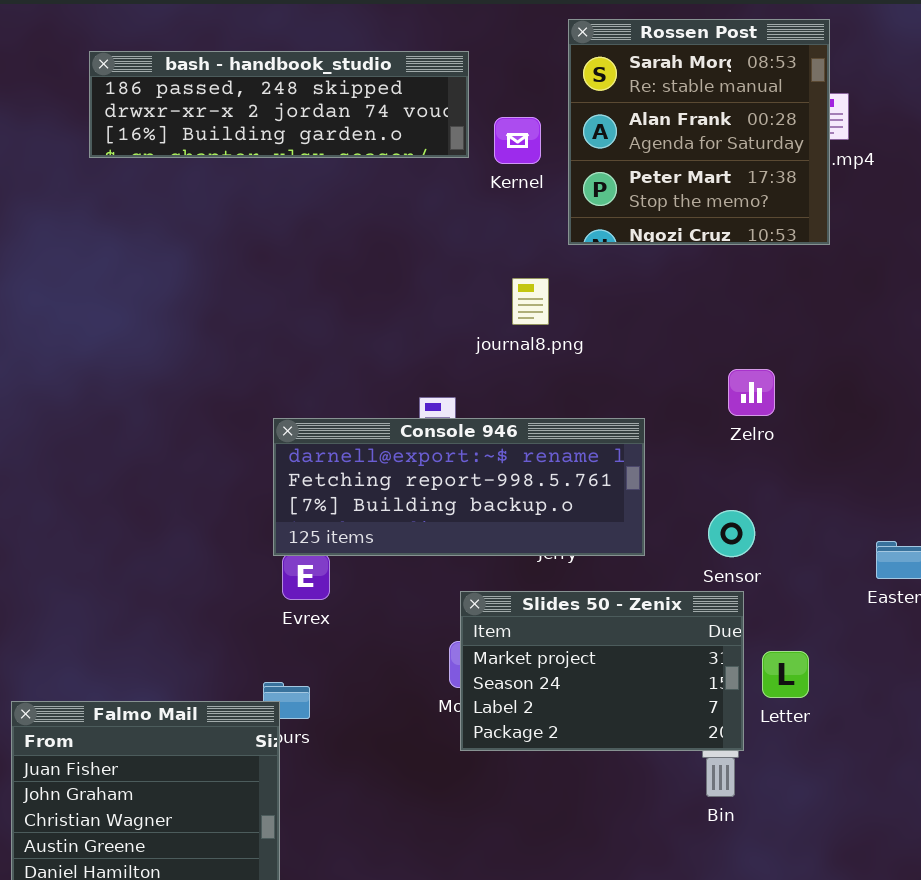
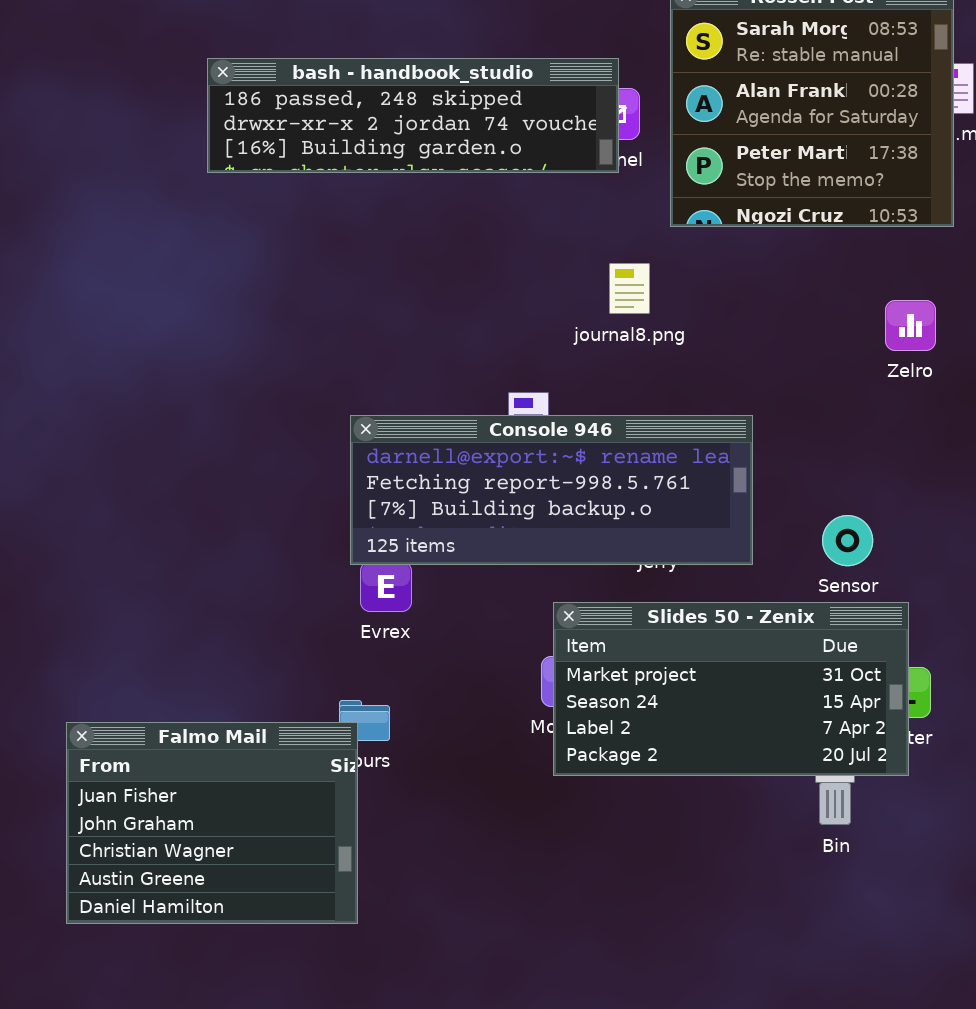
bash - handbook_studio: [89,51,469,158] -> [207,58,619,173], moved
Zelro: [728,369,775,416] -> [885,300,936,351], moved
Slides 50 - Zenix: [460,591,744,751] -> [553,602,909,776], resized

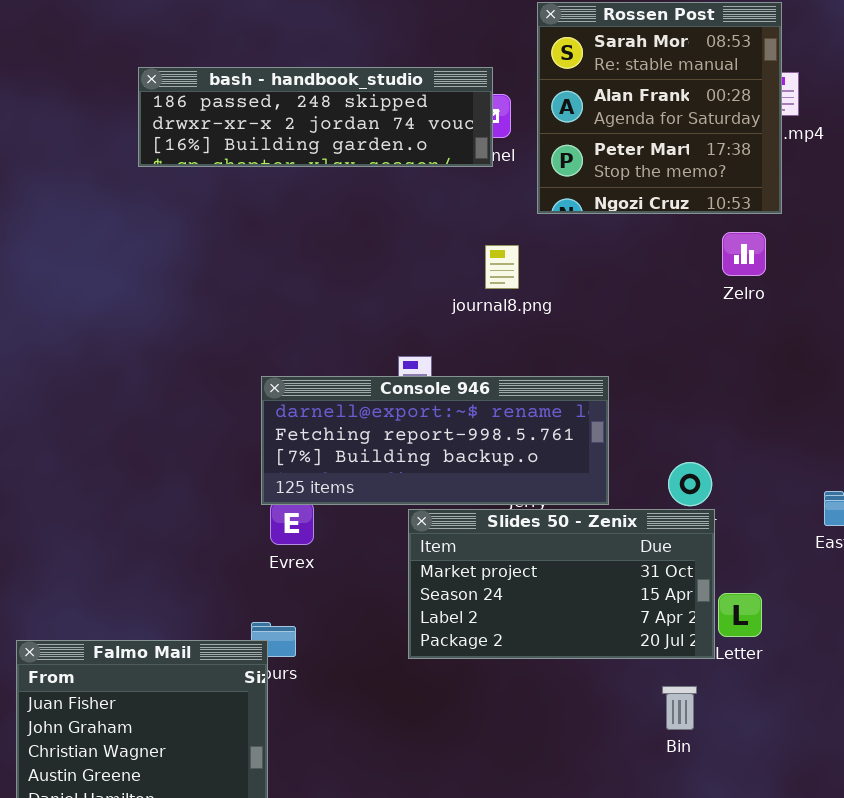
Zelro: [885,300,936,351] -> [722,232,766,276], moved
Slides 50 - Zenix: [553,602,909,776] -> [408,509,715,659], moved

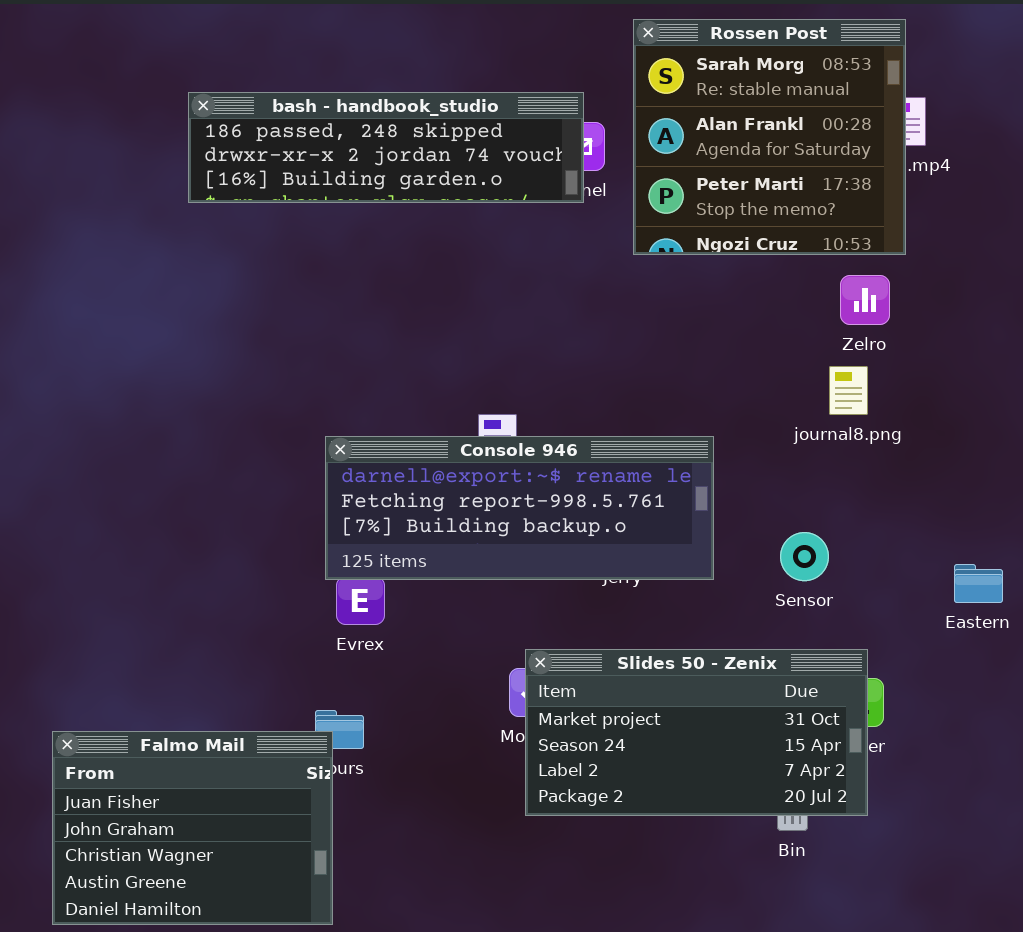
journal8.png: [485,245,519,289] -> [829,366,868,415], moved
Slides 50 - Zenix: [408,509,715,659] -> [525,649,868,816], moved

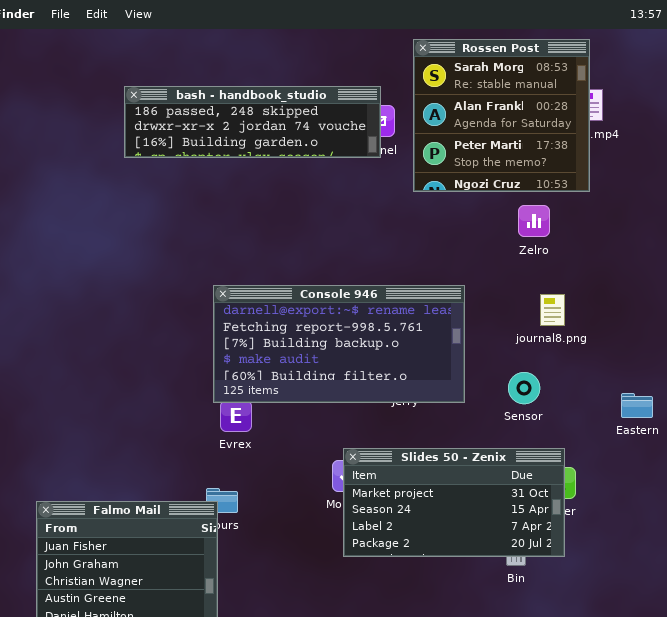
Zelro: [840,275,890,325] -> [518,205,550,237], moved
journal8.png: [829,366,868,415] -> [540,294,565,326], moved
Console 946: [325,436,714,580] -> [213,285,465,403], resized

